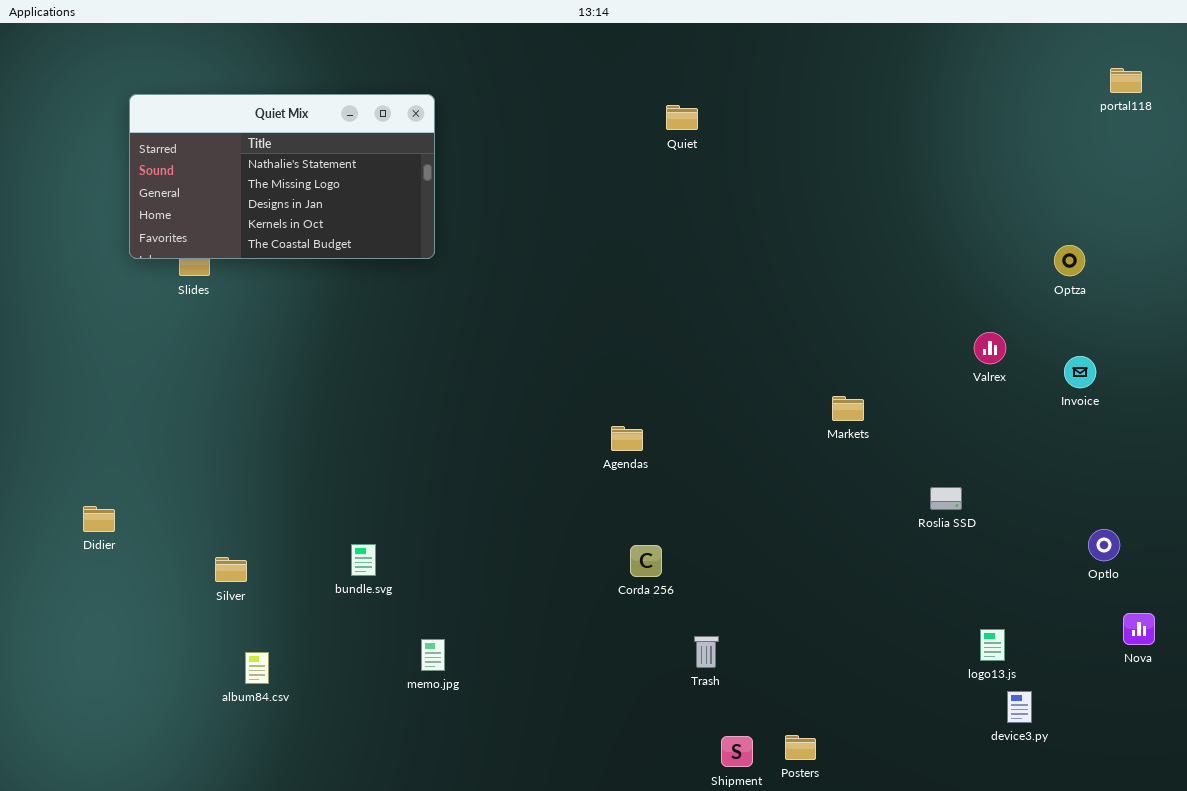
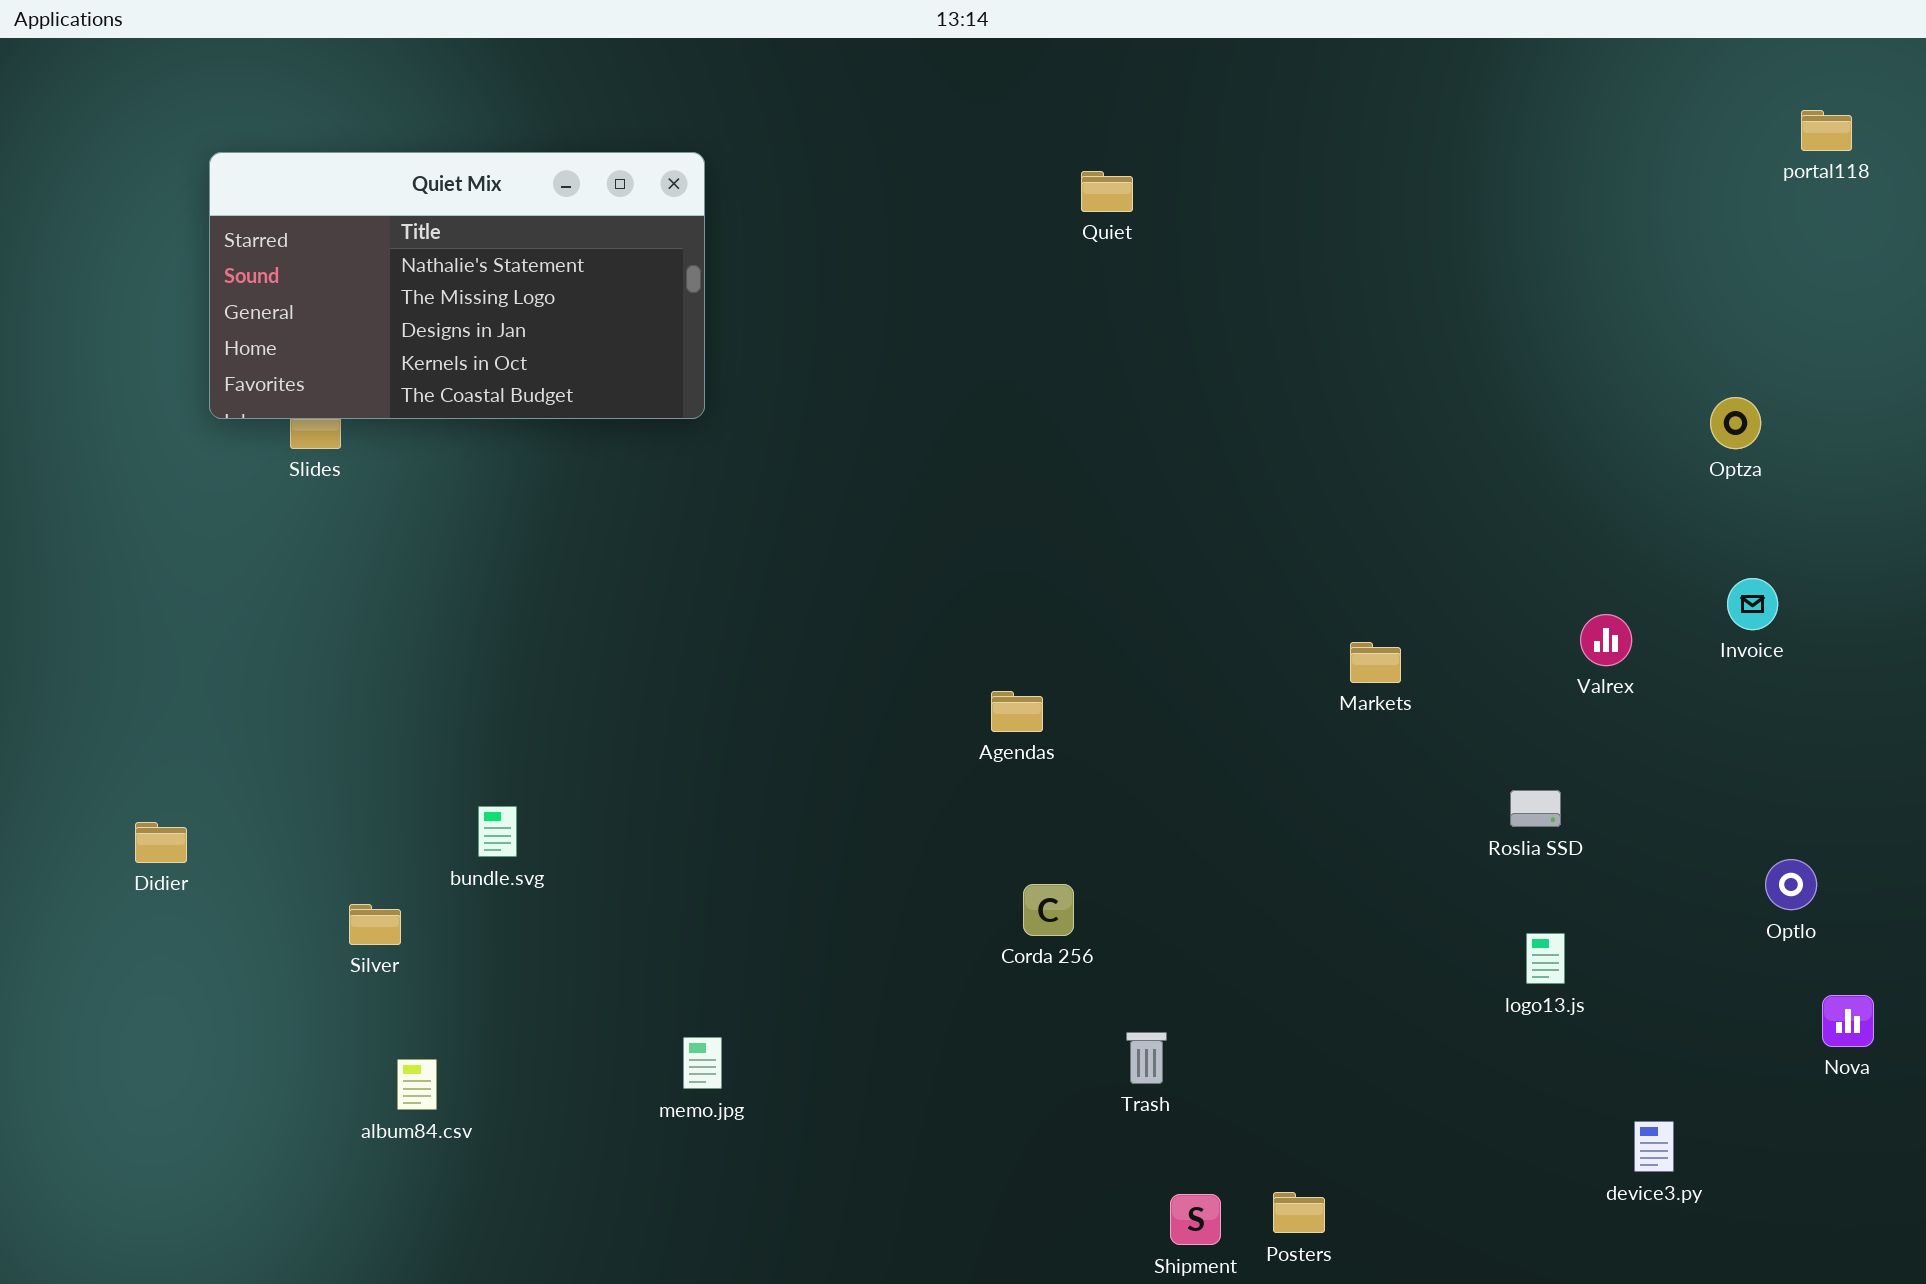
Valrex: [974,332,1006,364] -> [1580,614,1632,666], moved
bundle.svg: [351,544,376,576] -> [478,806,517,857], moved
logo13.js: [980,629,1005,661] -> [1526,933,1565,984], moved

